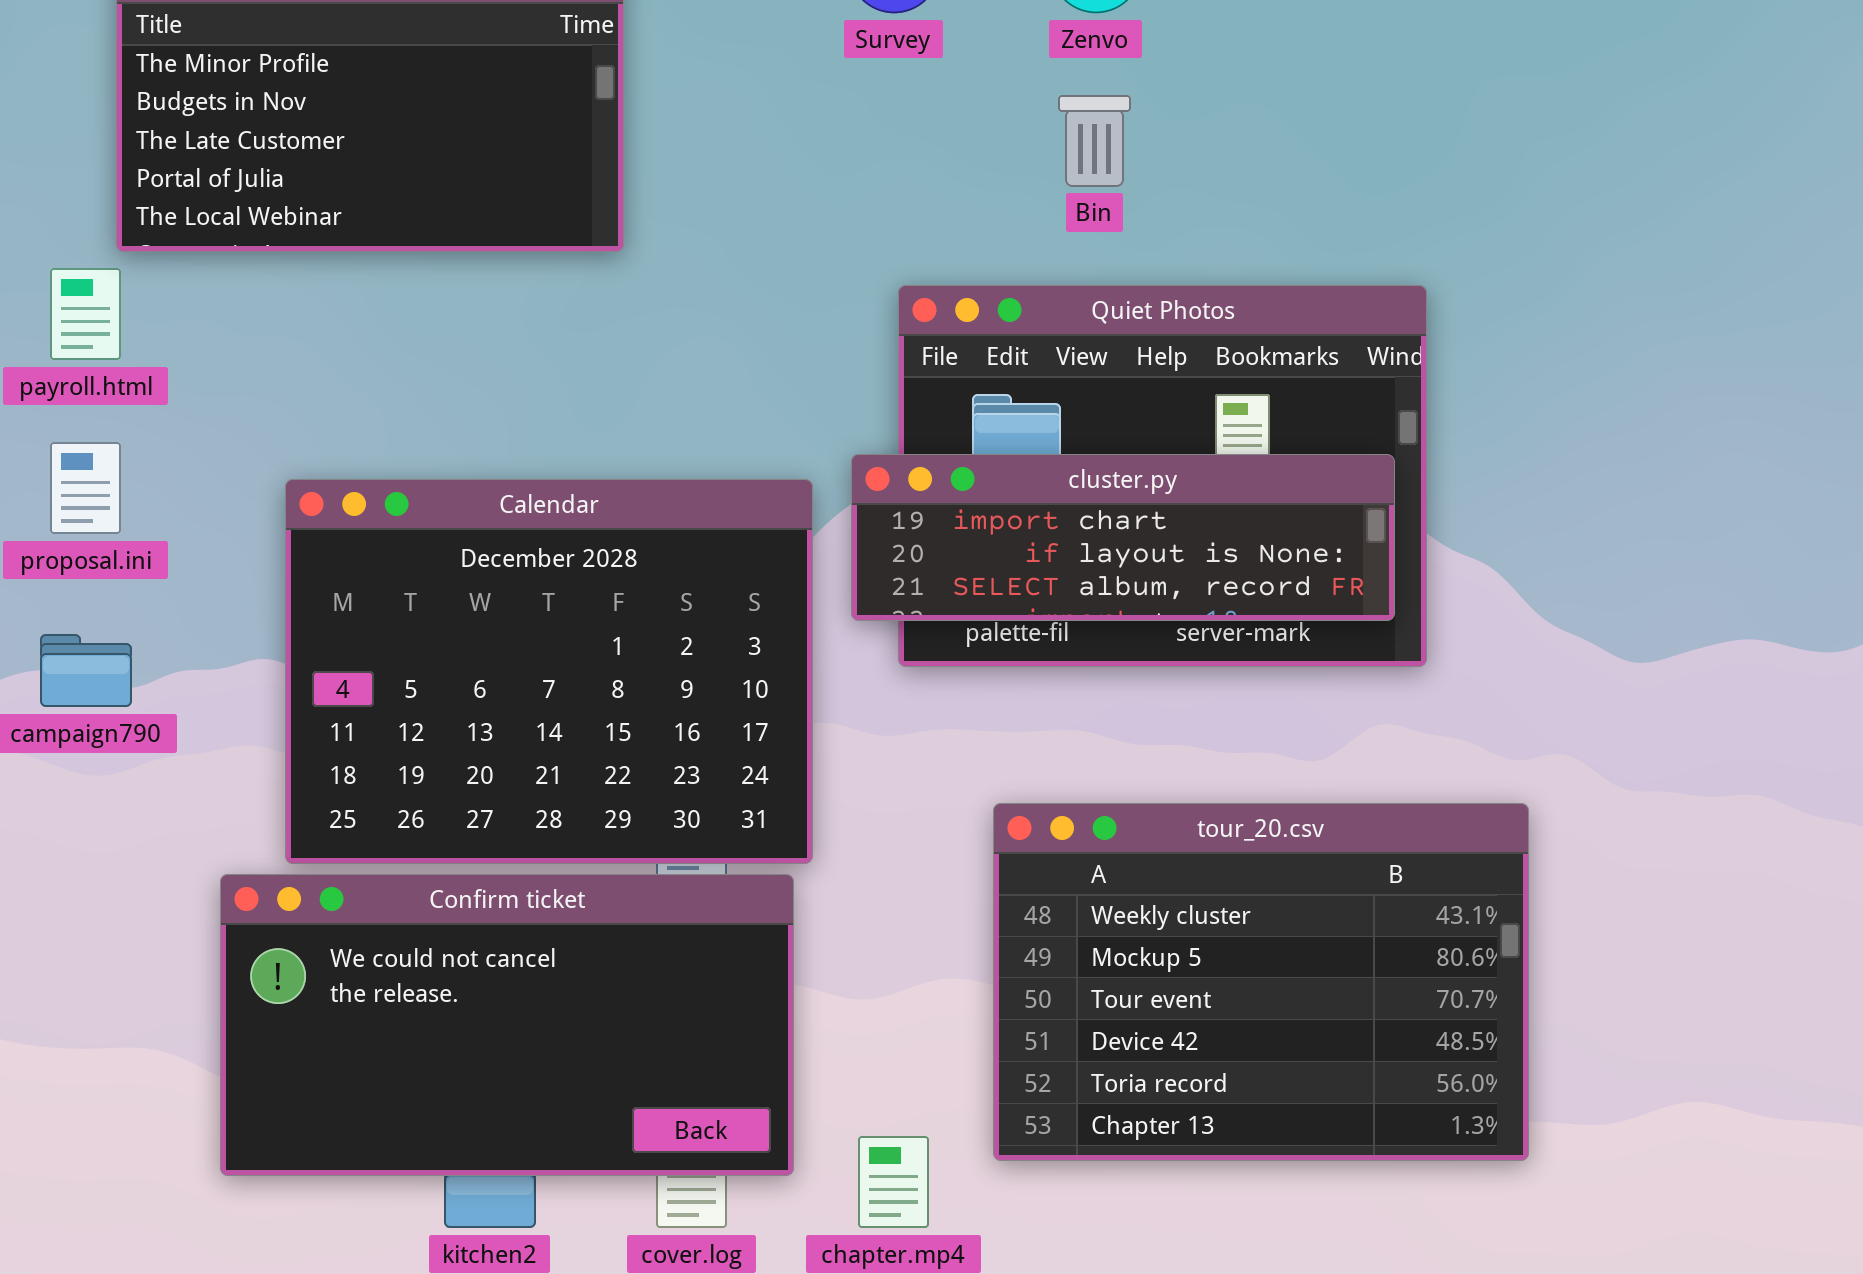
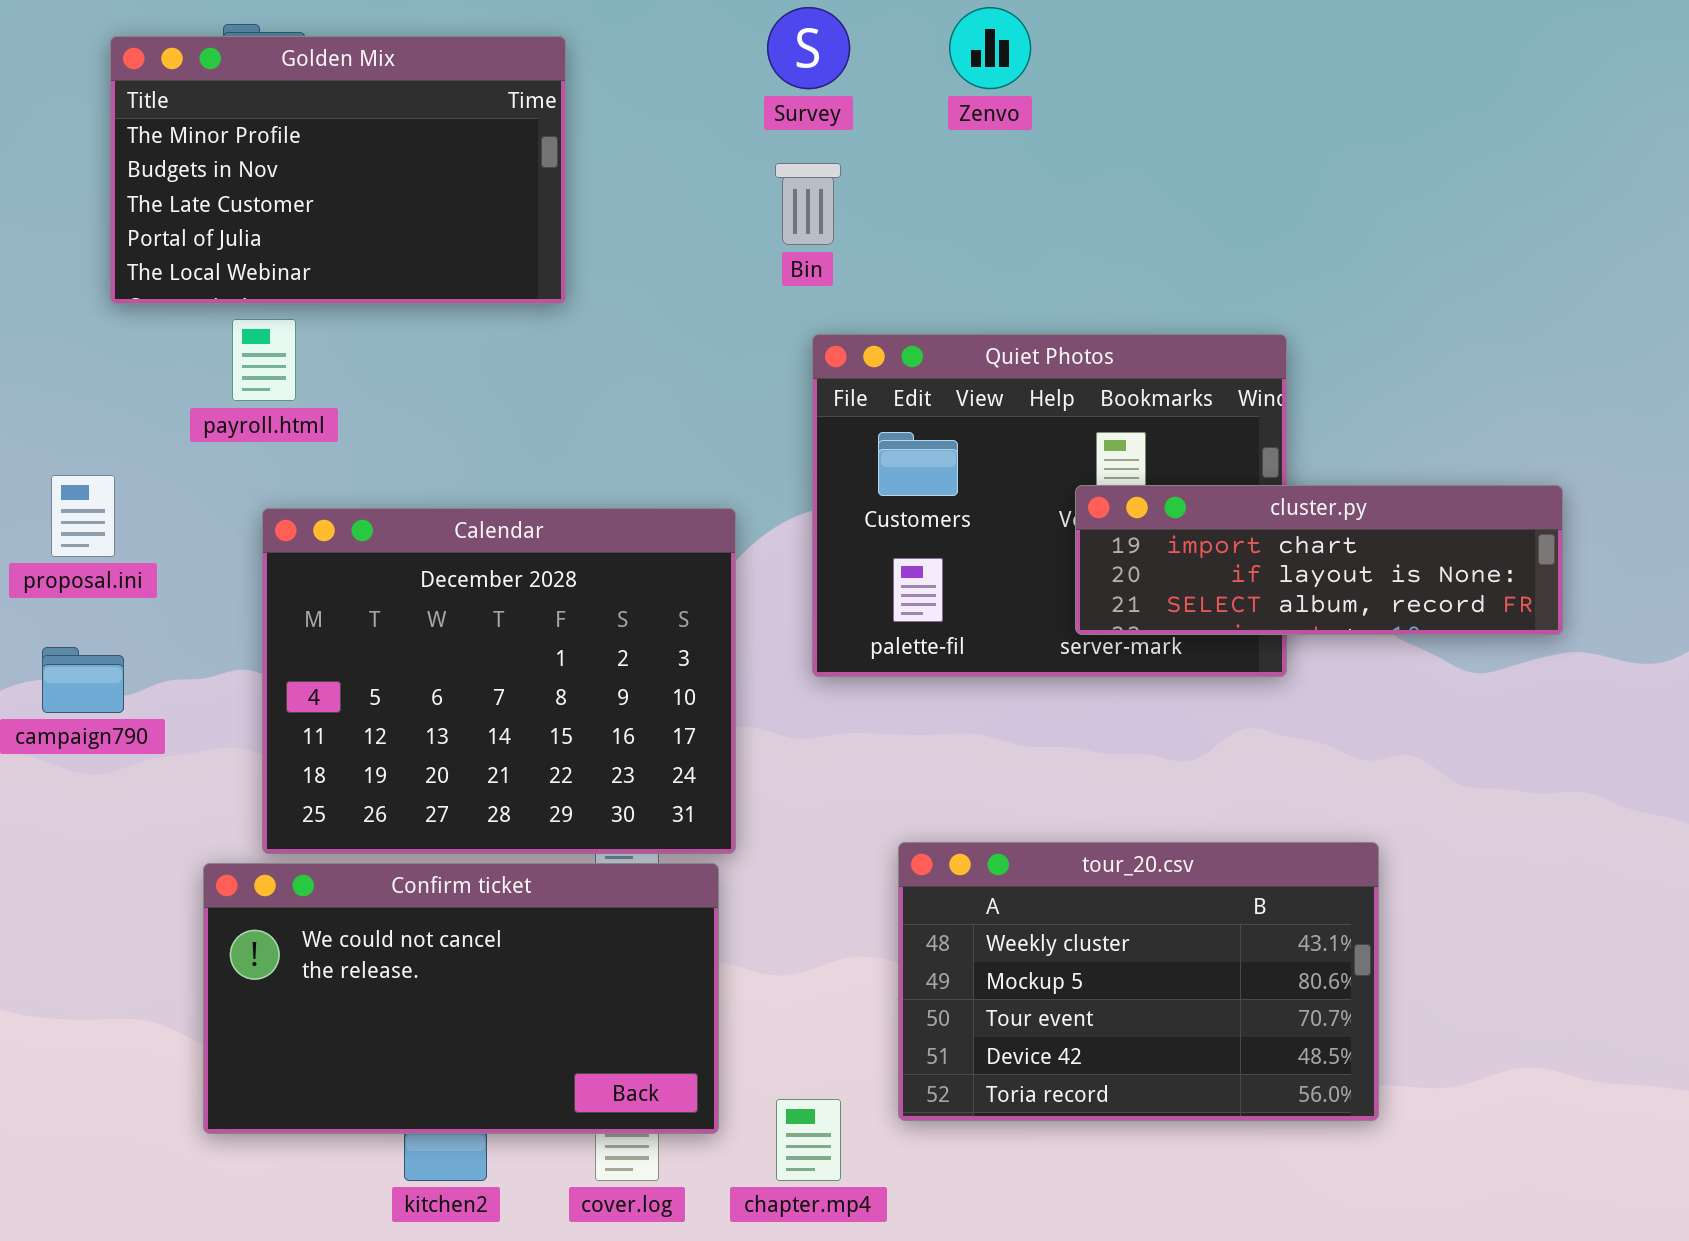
Bin: [1058,95,1131,187] -> [775,163,841,245], moved
payroll.html: [50,268,121,360] -> [232,319,296,401], moved
cluster.py: [851,454,1395,621] -> [1075,485,1563,635], moved
tour_20.csv: [993,803,1529,1161] -> [898,842,1379,1121], resized

